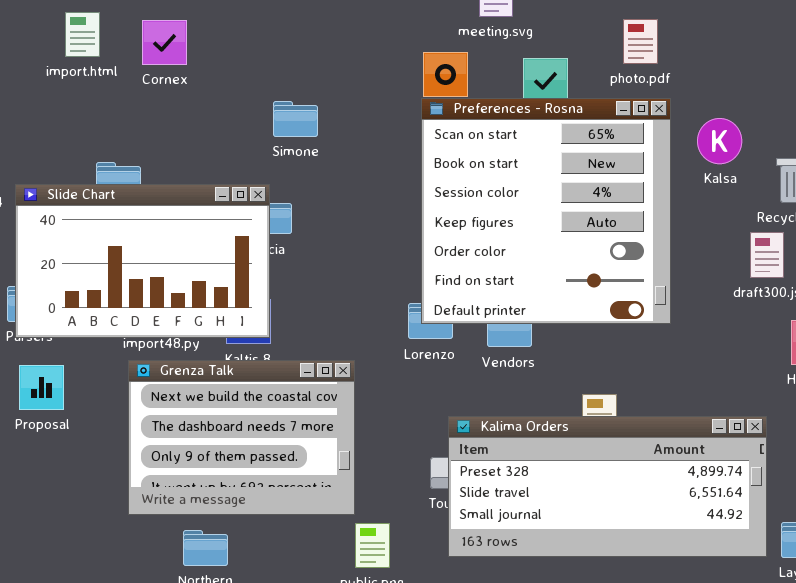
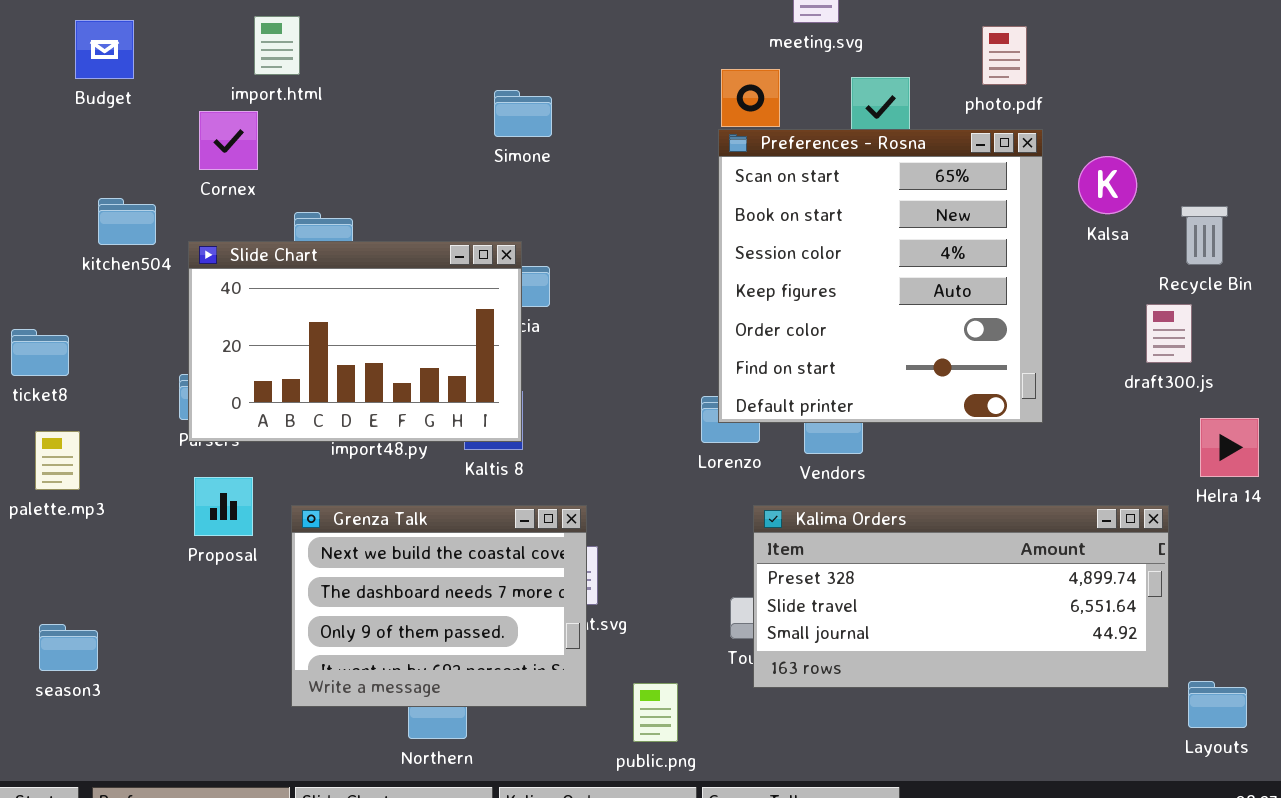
Cornex: [142,20,187,65] -> [199,111,258,170], moved
Simone: [273,101,318,137] -> [494,90,552,137], moved
Grenza Talk: [128,360,355,515] -> [291,505,587,707], moved
Kalima Orders: [448,416,767,557] -> [753,505,1169,688], moved

